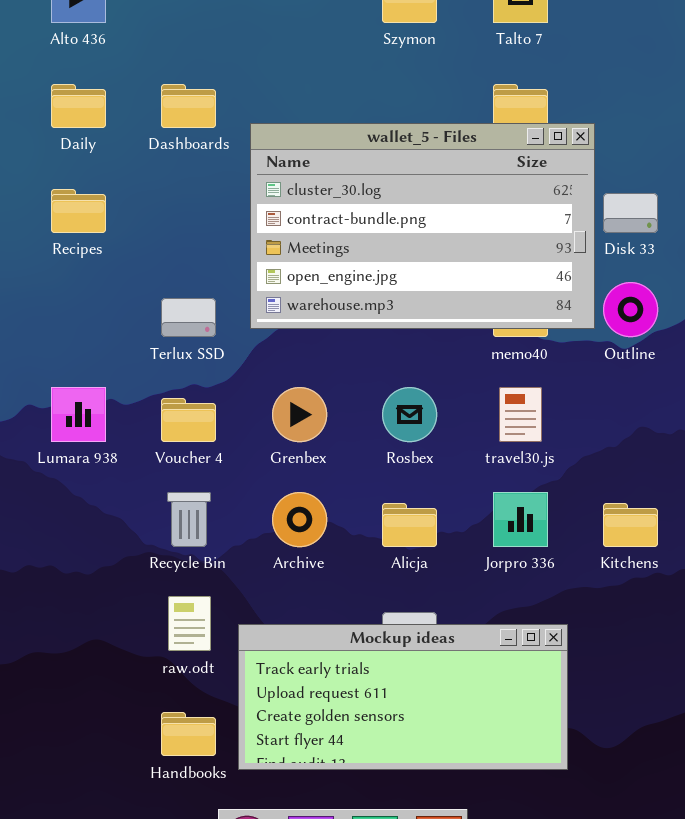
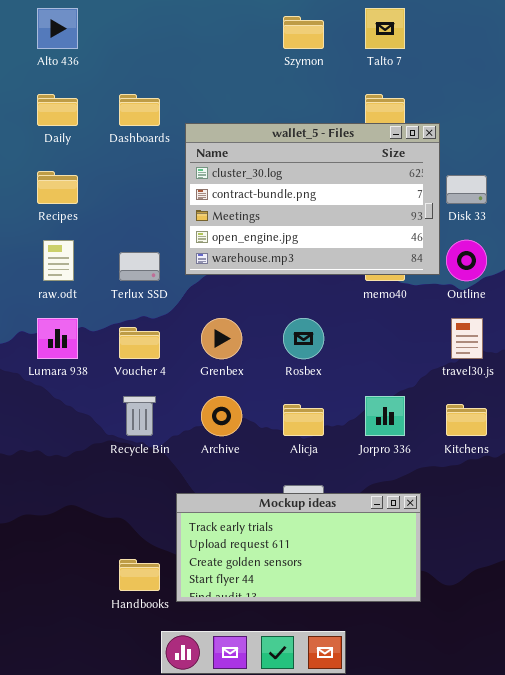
travel30.js: [499,387,542,442] -> [451,318,483,359], moved
raw.odt: [168,596,211,651] -> [43,240,74,281], moved

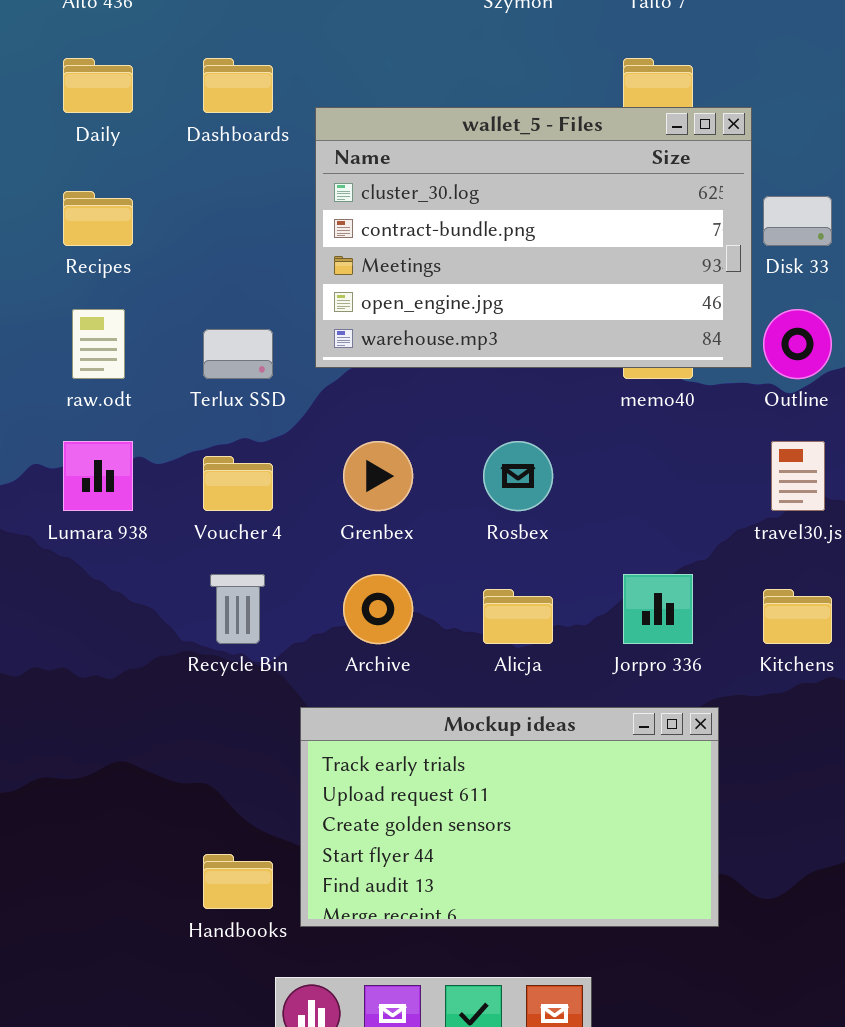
Mockup ideas: [176,493,421,602] -> [300,707,719,927], resized

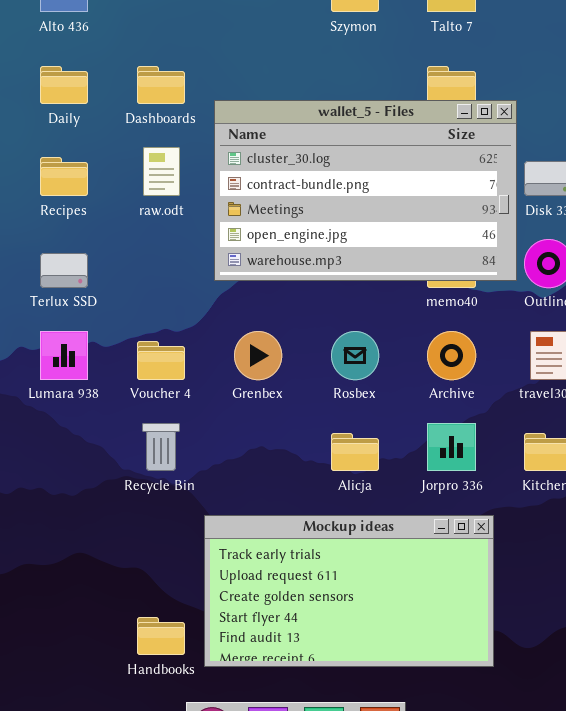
raw.odt: [72,309,125,379] -> [143,147,180,196], moved
Terlux SSD: [203,329,273,379] -> [40,253,88,288], moved
Archive: [343,574,413,644] -> [427,331,476,380], moved

